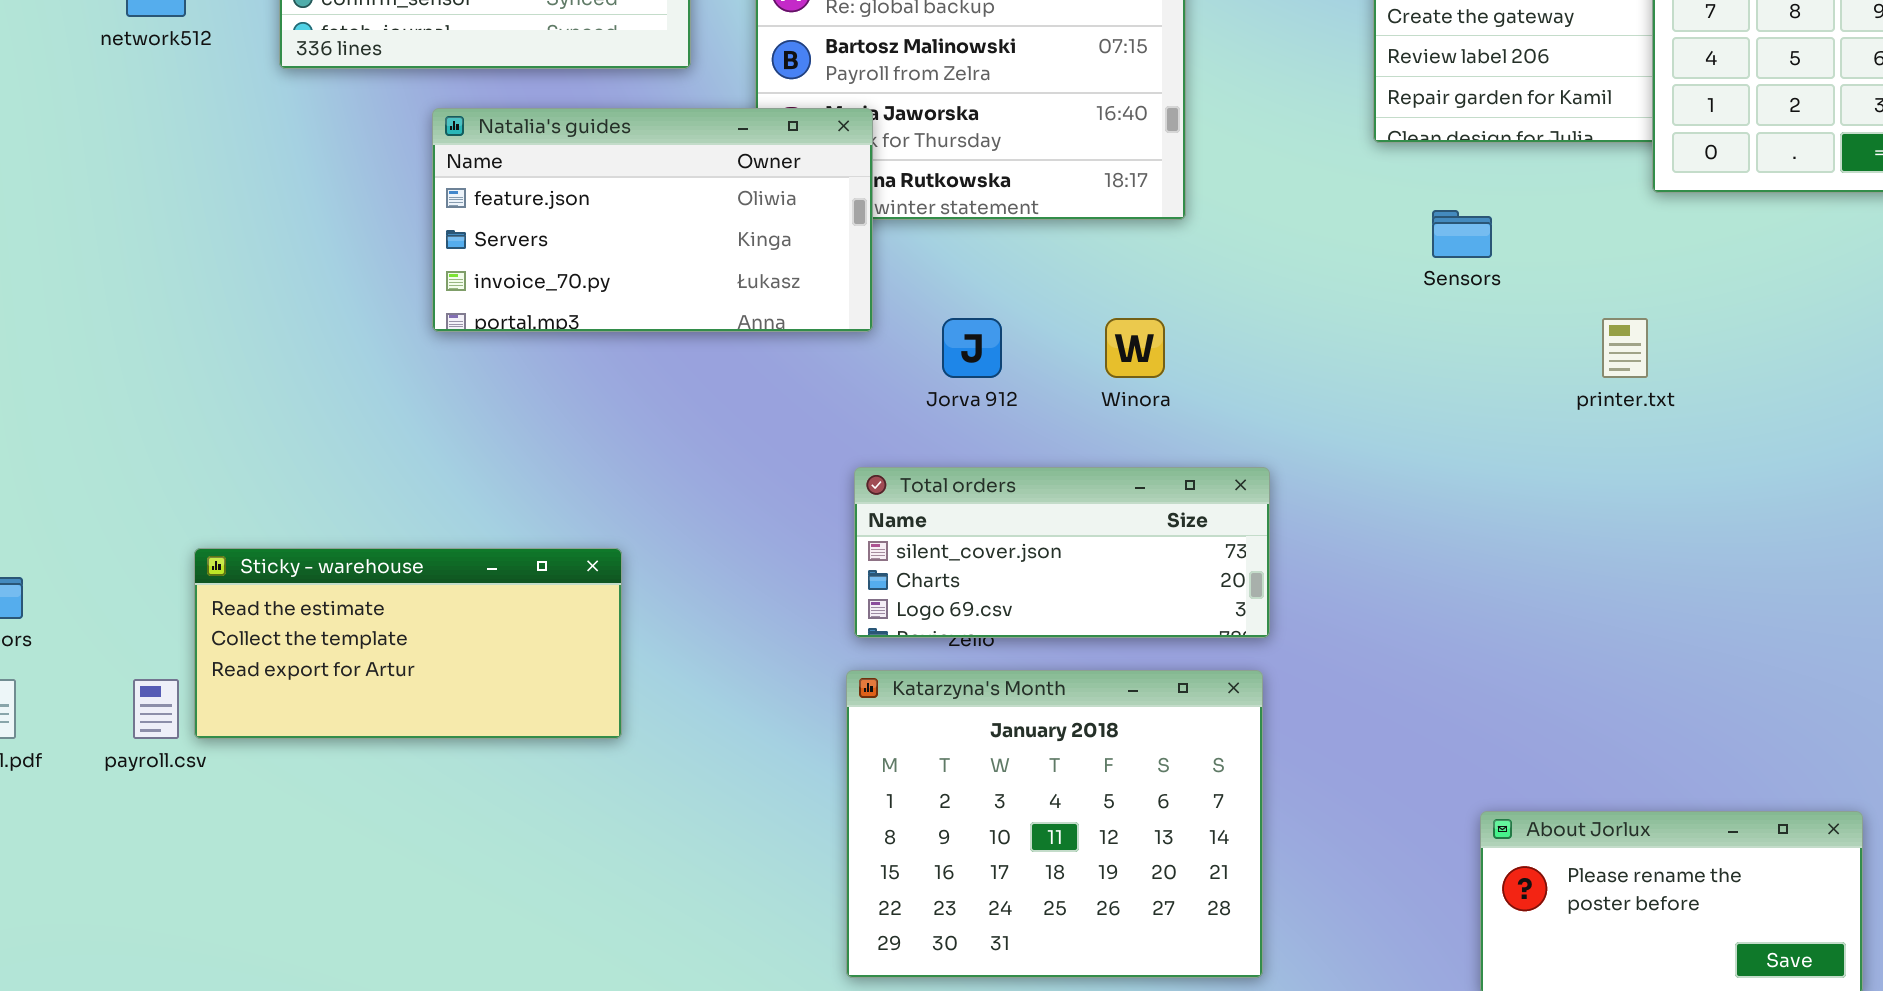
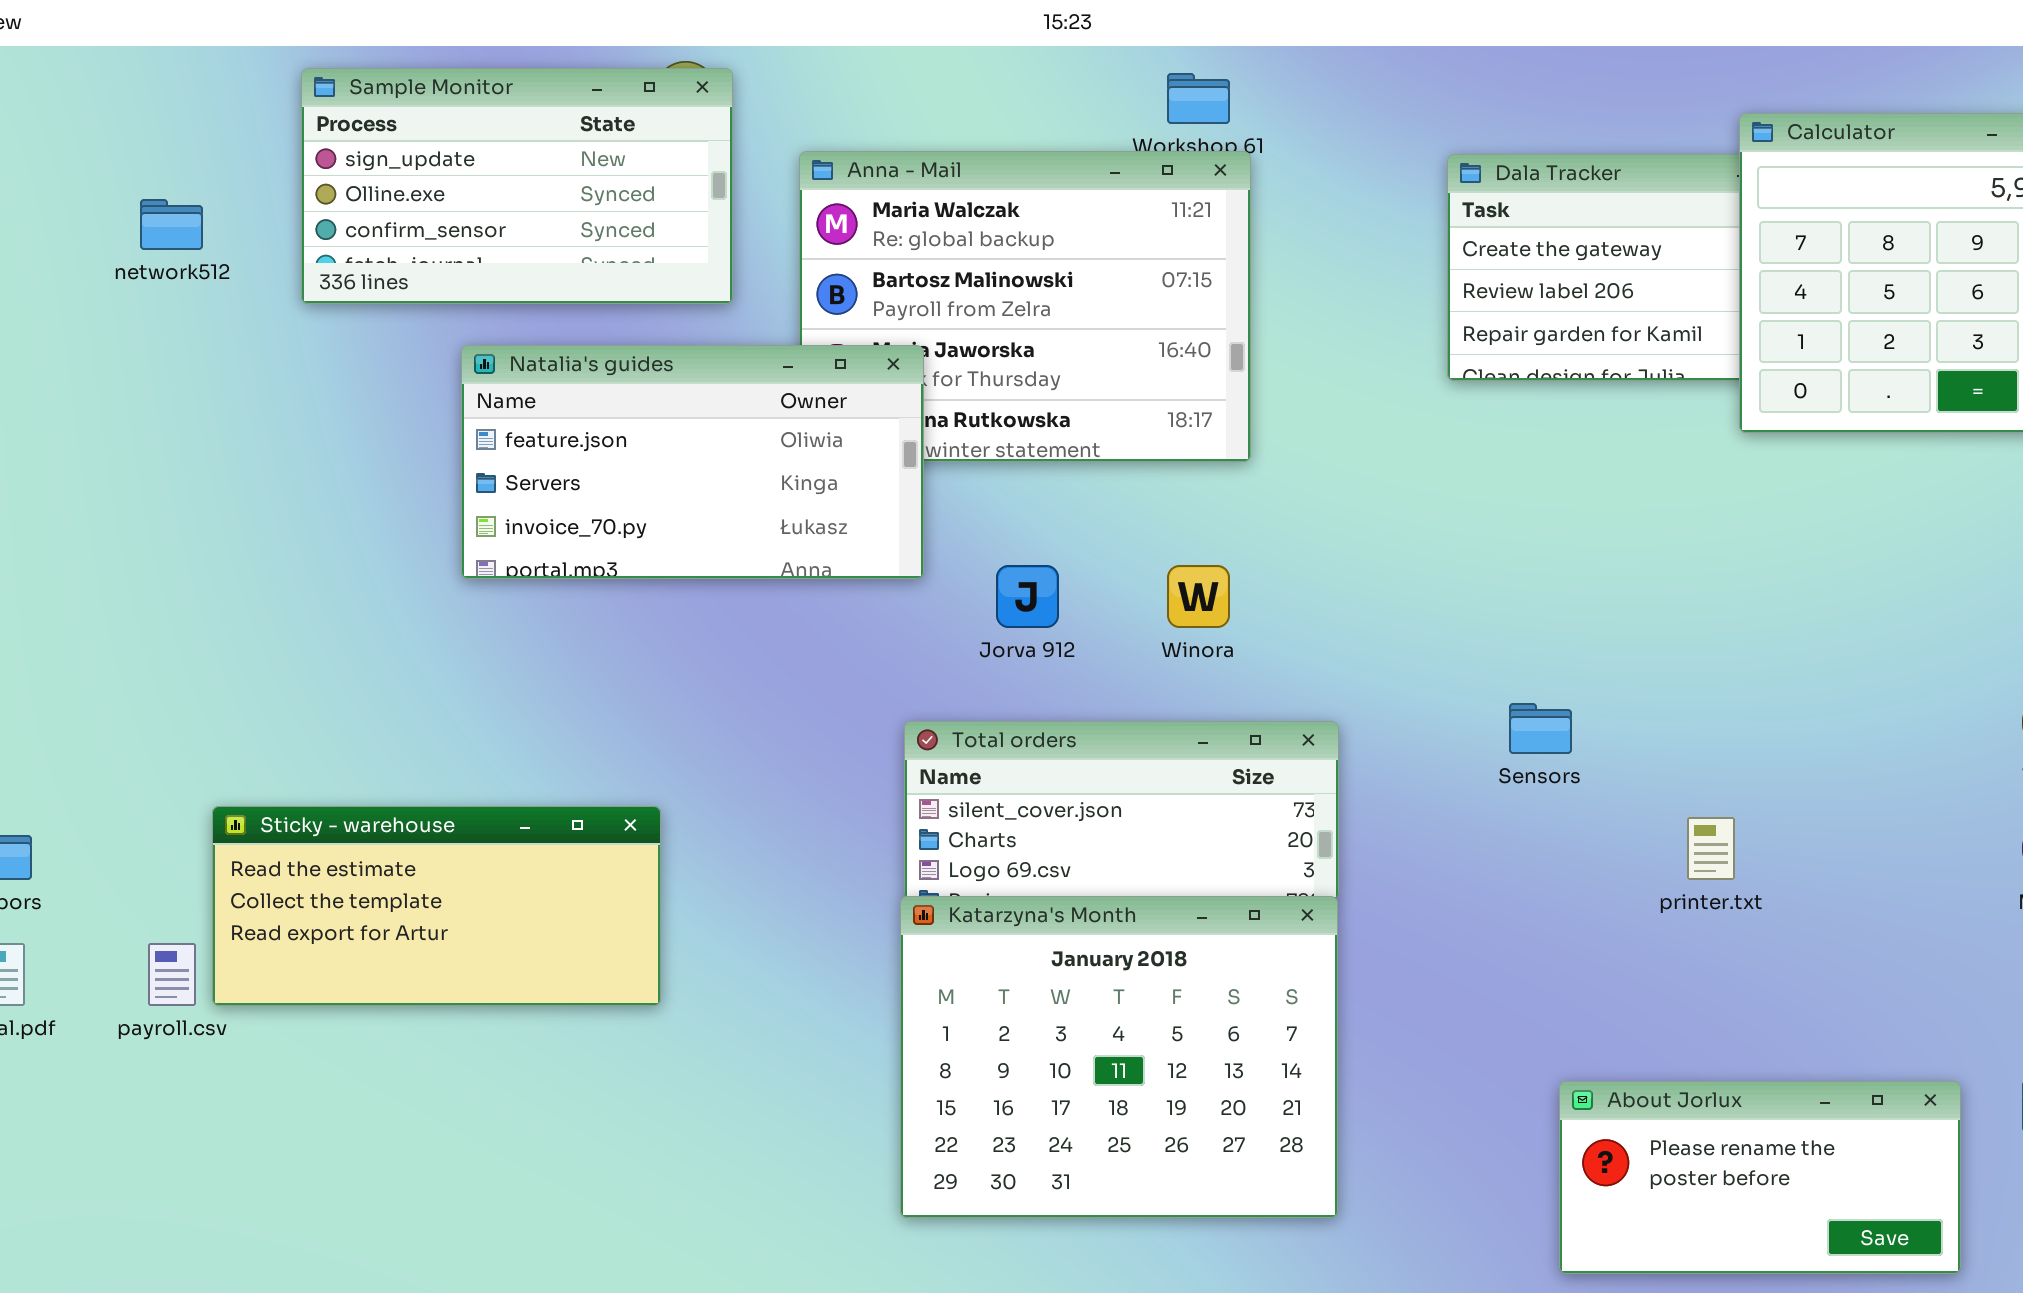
Sensors: [1432,210,1492,258] -> [1509,703,1572,754], moved
printer.txt: [1602,318,1648,378] -> [1687,817,1735,880], moved
Katarzyna's Month: [846,670,1263,978] -> [900,896,1338,1218], moved

